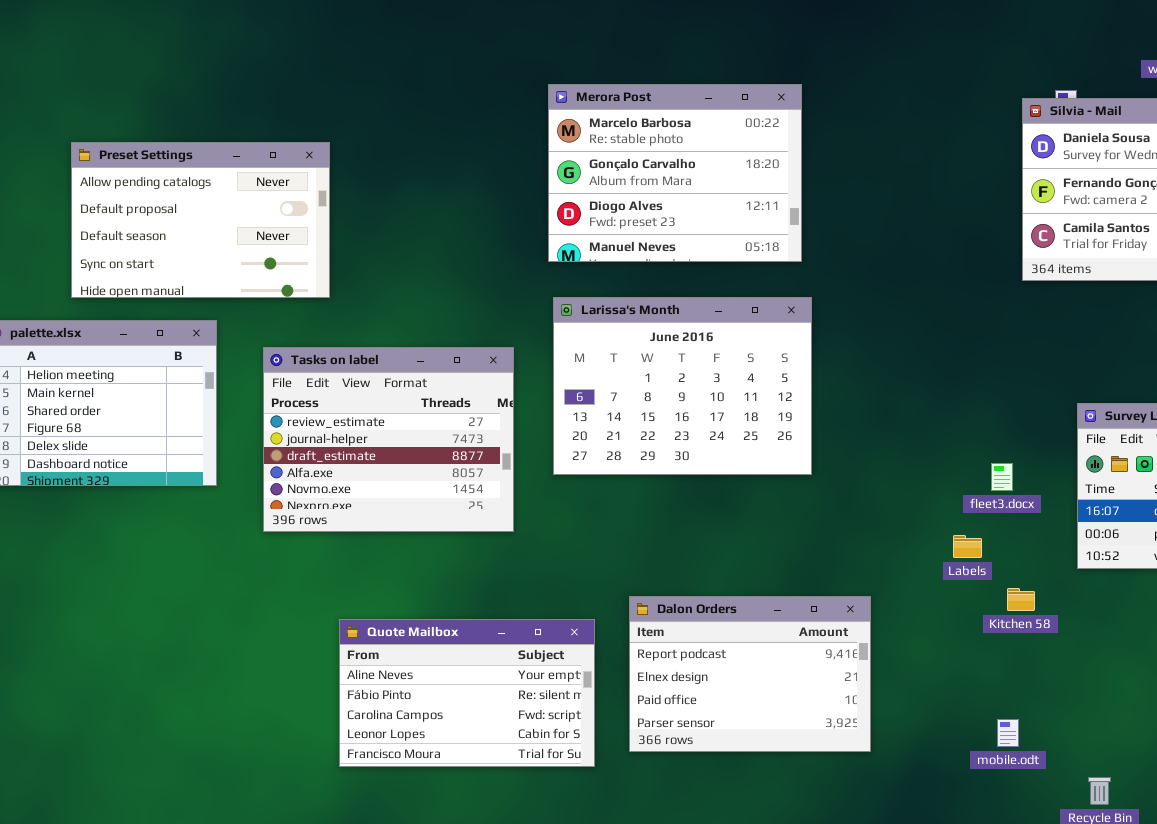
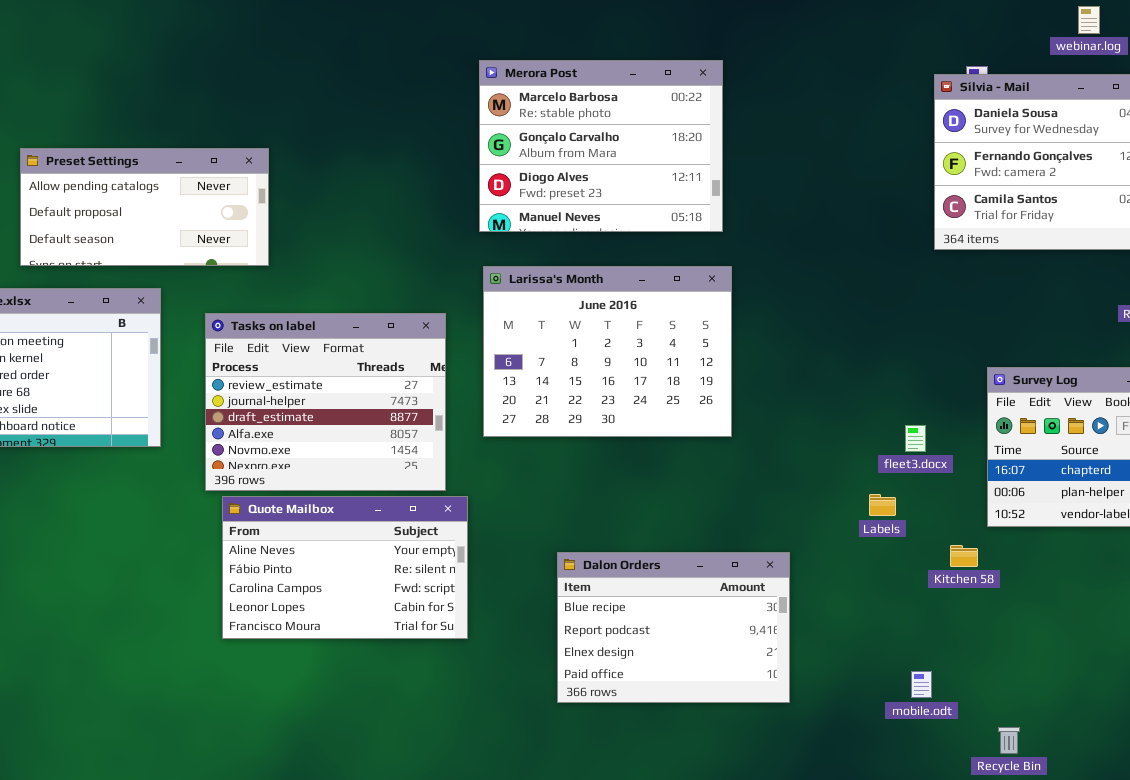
Preset Settings: [71,142,330,298] -> [20,148,269,266], resized
Kitchen 58: [1007,588,1035,611] -> [950,545,978,567], moved
Dalon Orders: [629,596,871,752] -> [557,552,790,703], scrolled up 1 row
Quote Mailbox: [339,619,595,767] -> [222,496,468,639], moved

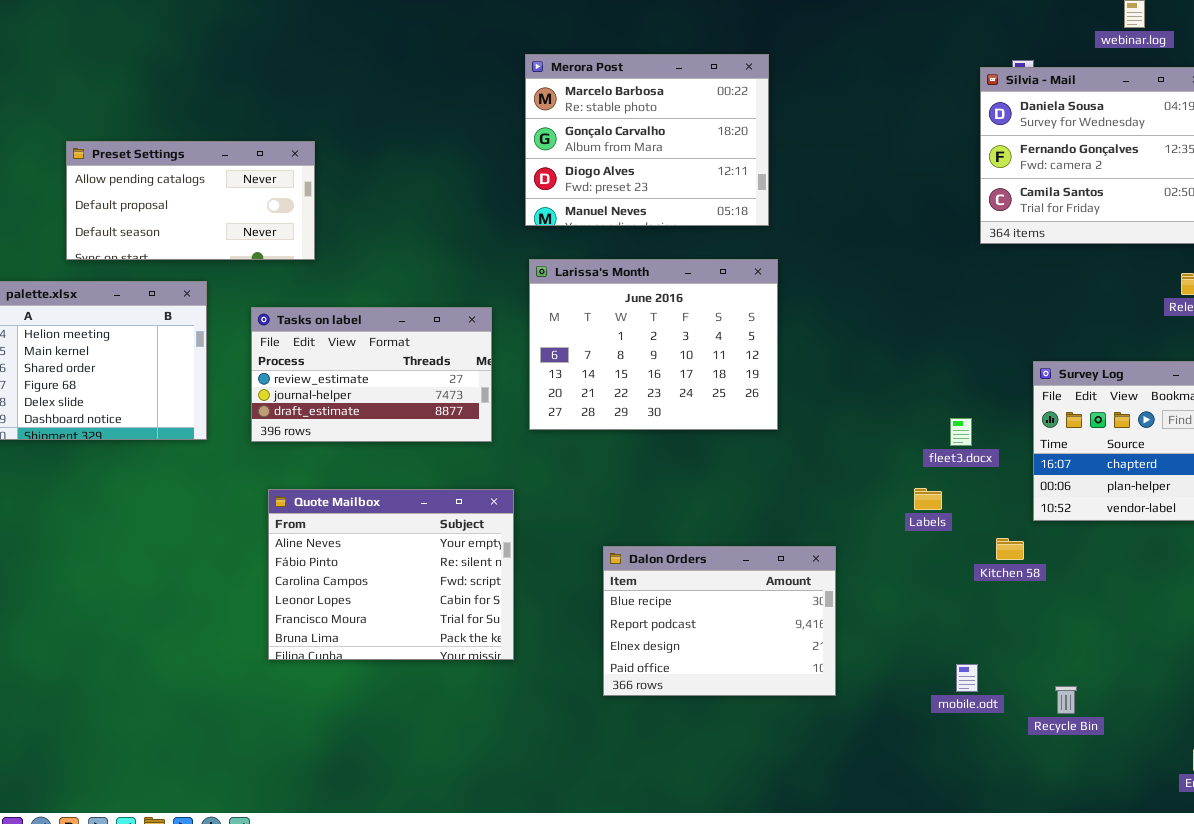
Tasks on label: [205,313,446,491] -> [251,307,492,442], resized
Quote Mailbox: [222,496,468,639] -> [268,489,514,660], resized
Recycle Bin: [998,727,1020,754] -> [1055,686,1077,714], moved

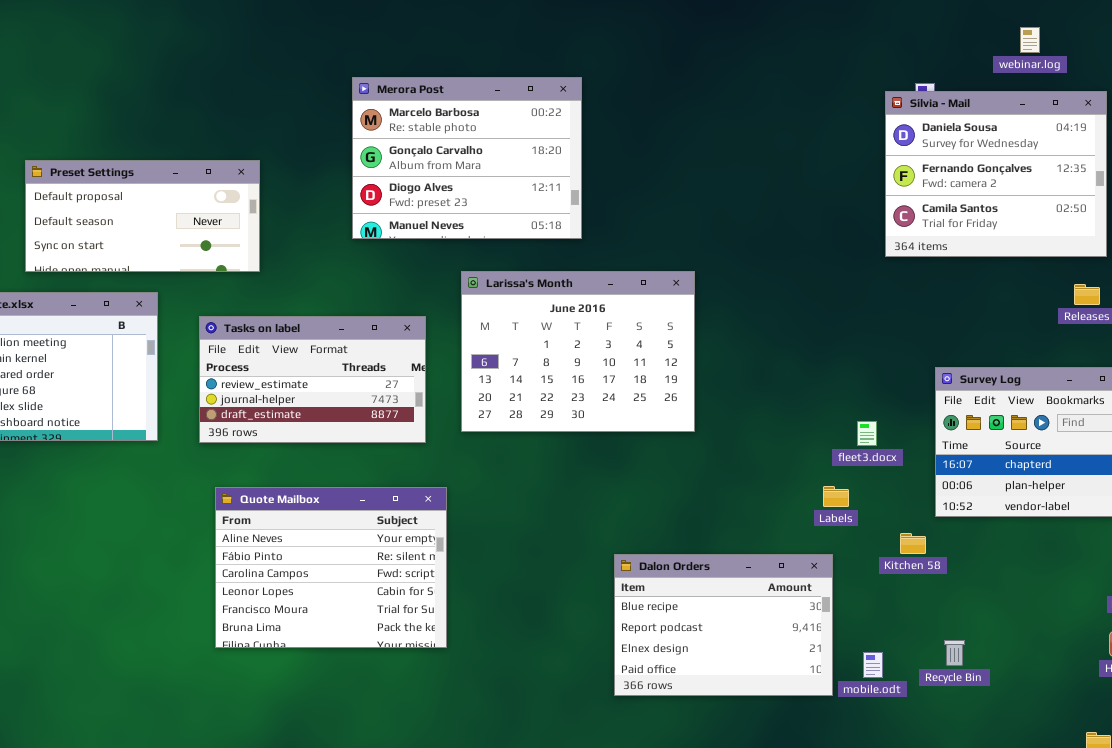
Merora Post: [525,54,769,226] -> [352,77,582,239], moved
Preset Settings: [66,141,315,260] -> [25,160,260,272], scrolled down 1 row
Dalon Orders: [603,546,836,696] -> [614,554,833,696], moved
Recycle Bin: [1055,686,1077,714] -> [944,640,965,666], moved

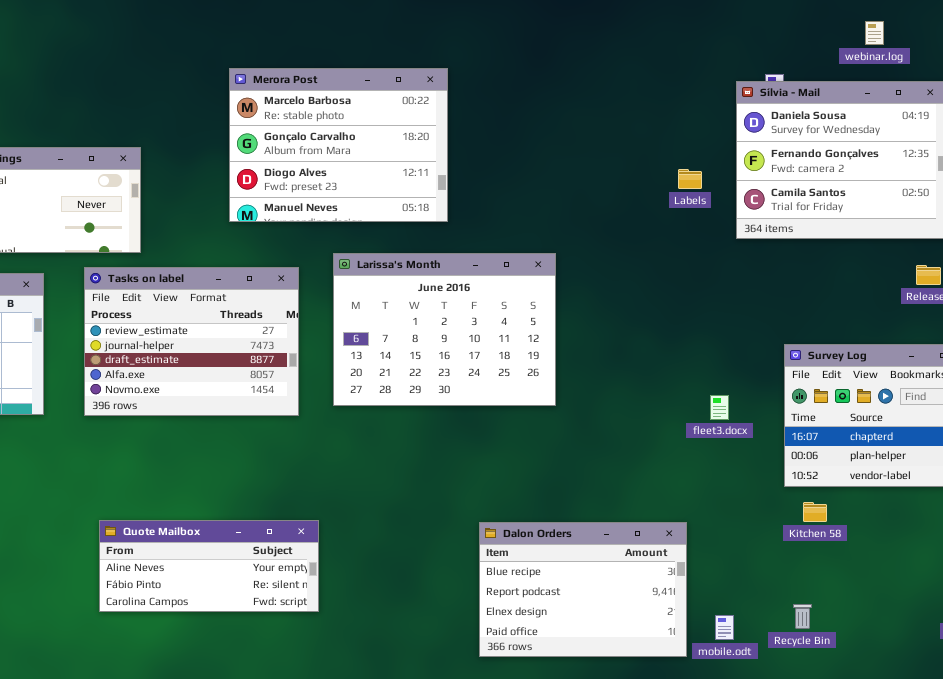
Tasks on label: [199,316,426,443] -> [84,267,299,416], resized
Labels: [823,486,849,507] -> [678,169,702,189], moved
Quote Mailbox: [215,487,447,648] -> [99,520,319,612], resized
Kitchen 58: [900,533,926,554] -> [803,502,827,522], moved

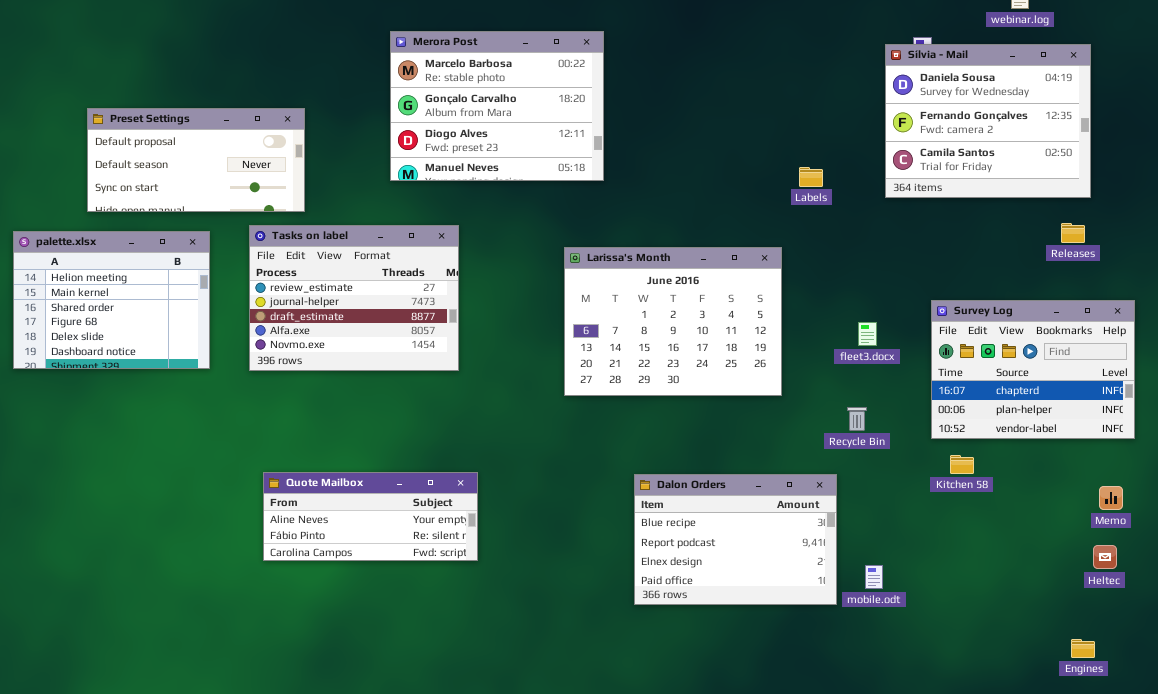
Labels: [678,169,702,189] -> [799,167,823,187], moved
Larissa's Month: [333,253,556,406] -> [564,247,782,396], moved
fleet3.docx: [710,395,729,420] -> [858,322,877,346], moved
Recycle Bin: [793,604,812,629] -> [847,407,867,431], moved

